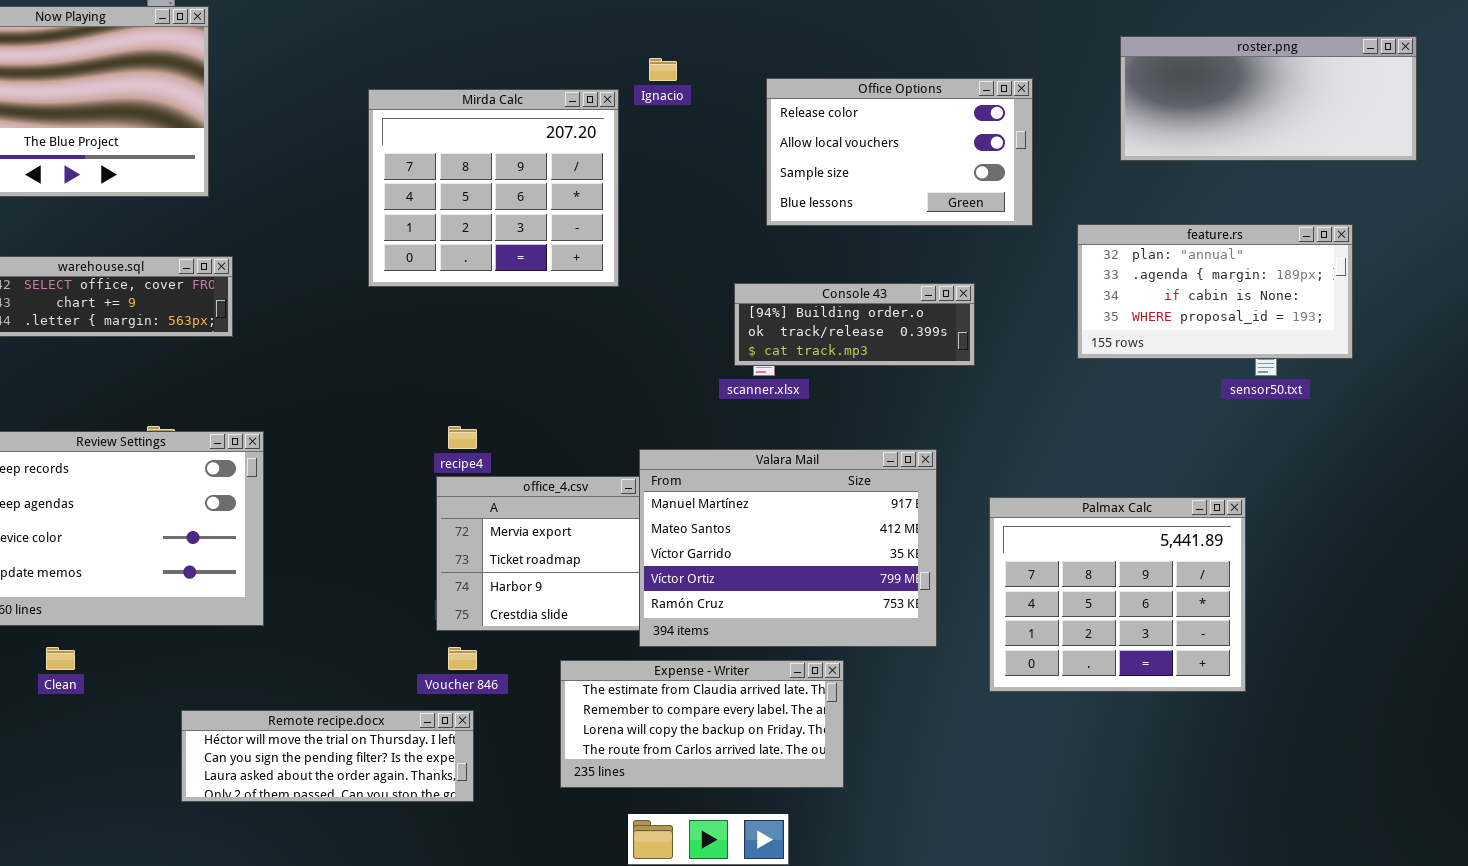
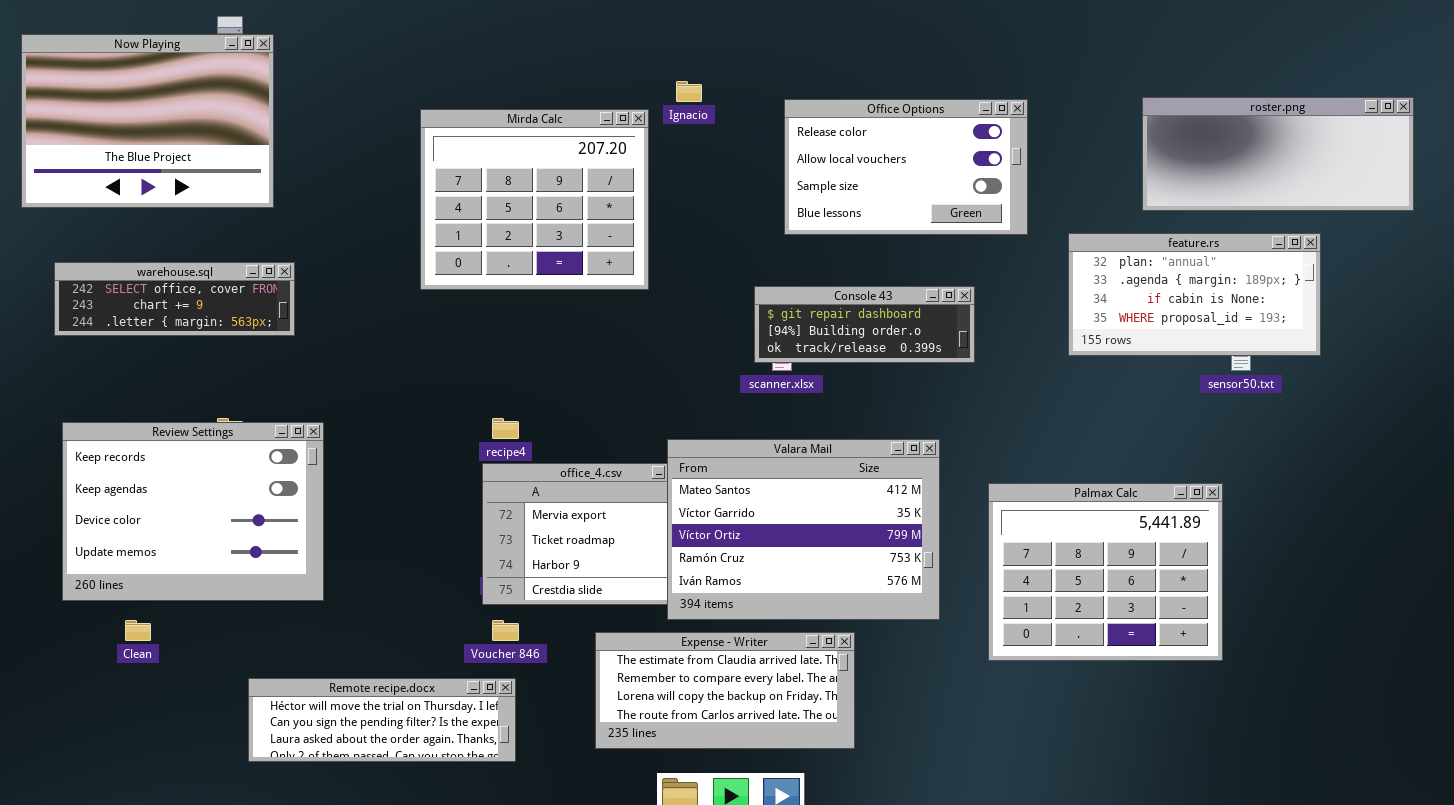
roster.png: [1120,36,1417,161] -> [1142,97,1414,211], moved
Console 43: [734,283,975,366] -> [754,286,975,363], scrolled up 1 row
Valara Mail: [639,449,937,647] -> [667,439,940,620], scrolled down 1 row

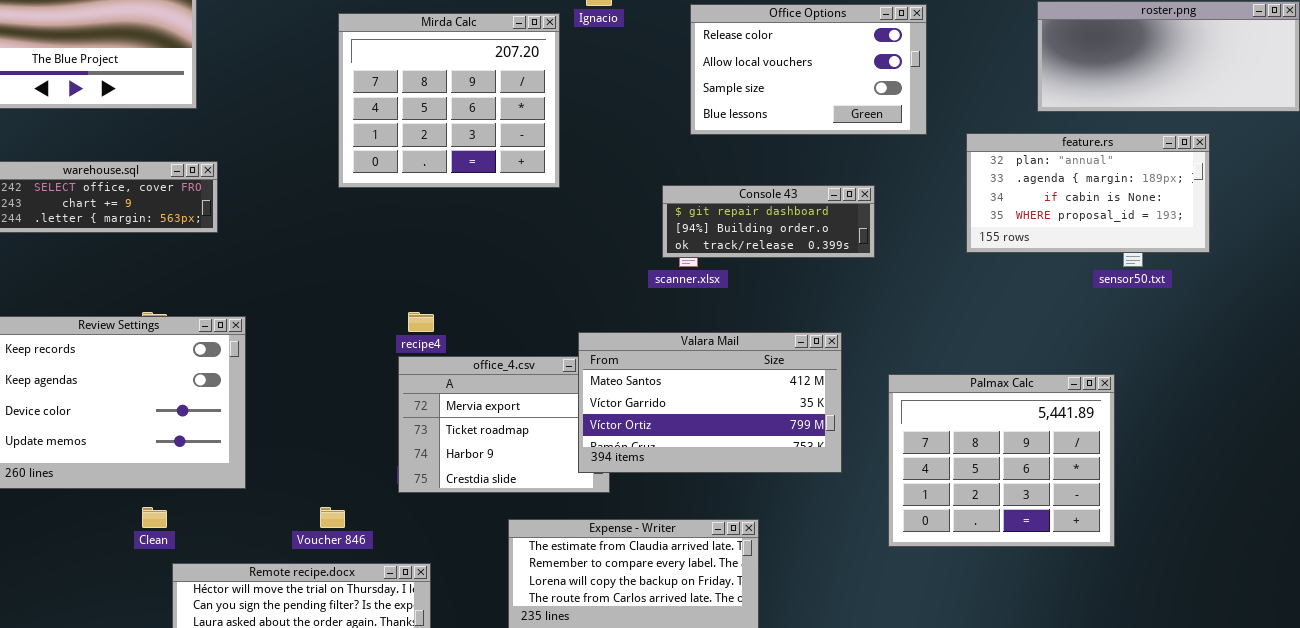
Valara Mail: [667,439,940,620] -> [578,332,842,473], resized
Clean: [125,620,151,641] -> [142,507,167,528], moved
Voucher 846: [492,620,519,641] -> [320,507,345,528], moved

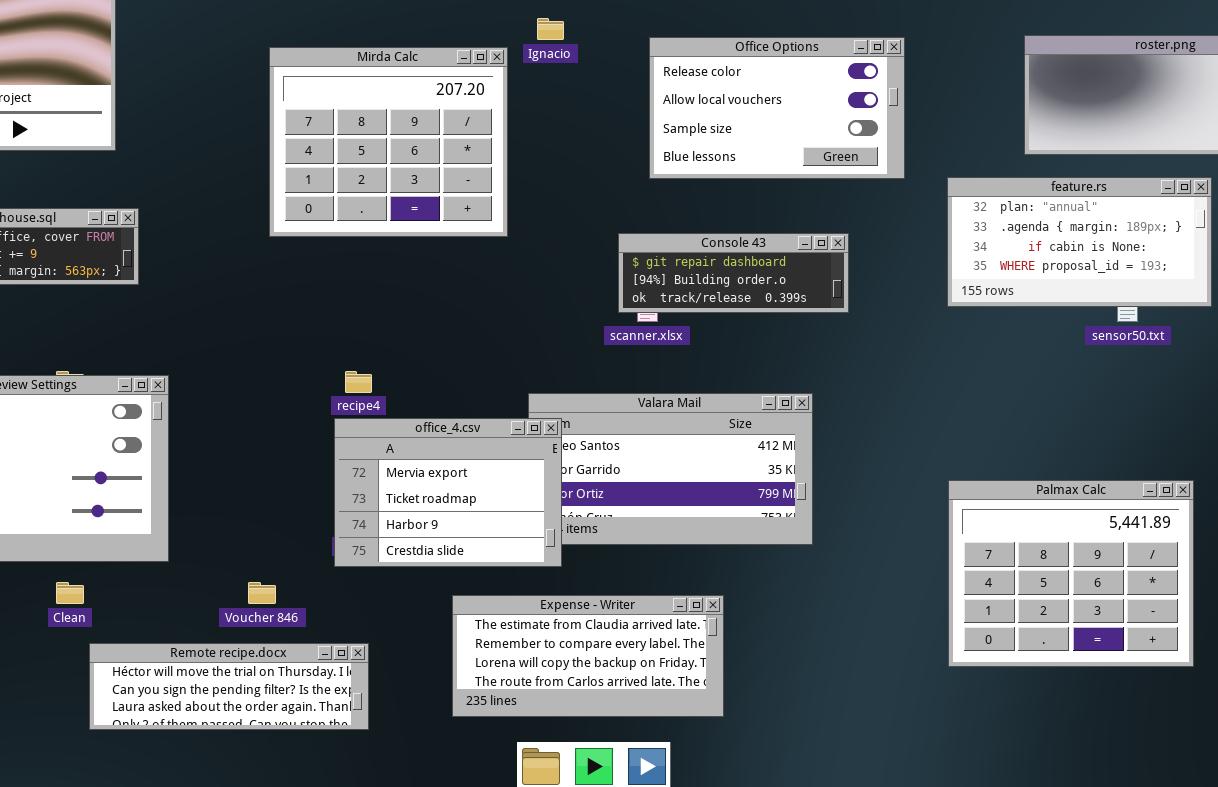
office_4.csv: [398,356,610,493] -> [334,418,562,567], raised
Palmax Calc: [888,374,1115,547] -> [948,480,1194,667], moved

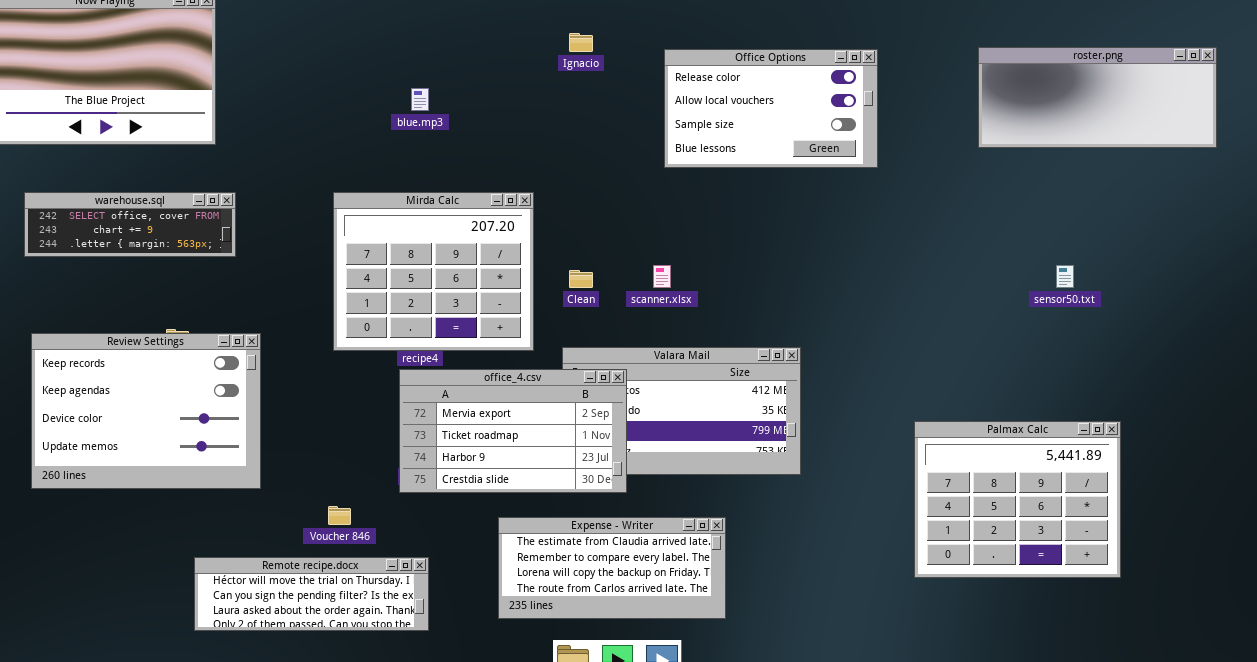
Mirda Calc: [269,47,508,237] -> [333,192,534,351], moved
feature.rs: [947,177,1212,307] -> none, closed
Console 43: [618,233,849,313] -> none, closed
office_4.csv: [334,418,562,567] -> [399,369,627,493], resized
Clean: [56,582,84,604] -> [569,270,593,288], moved

